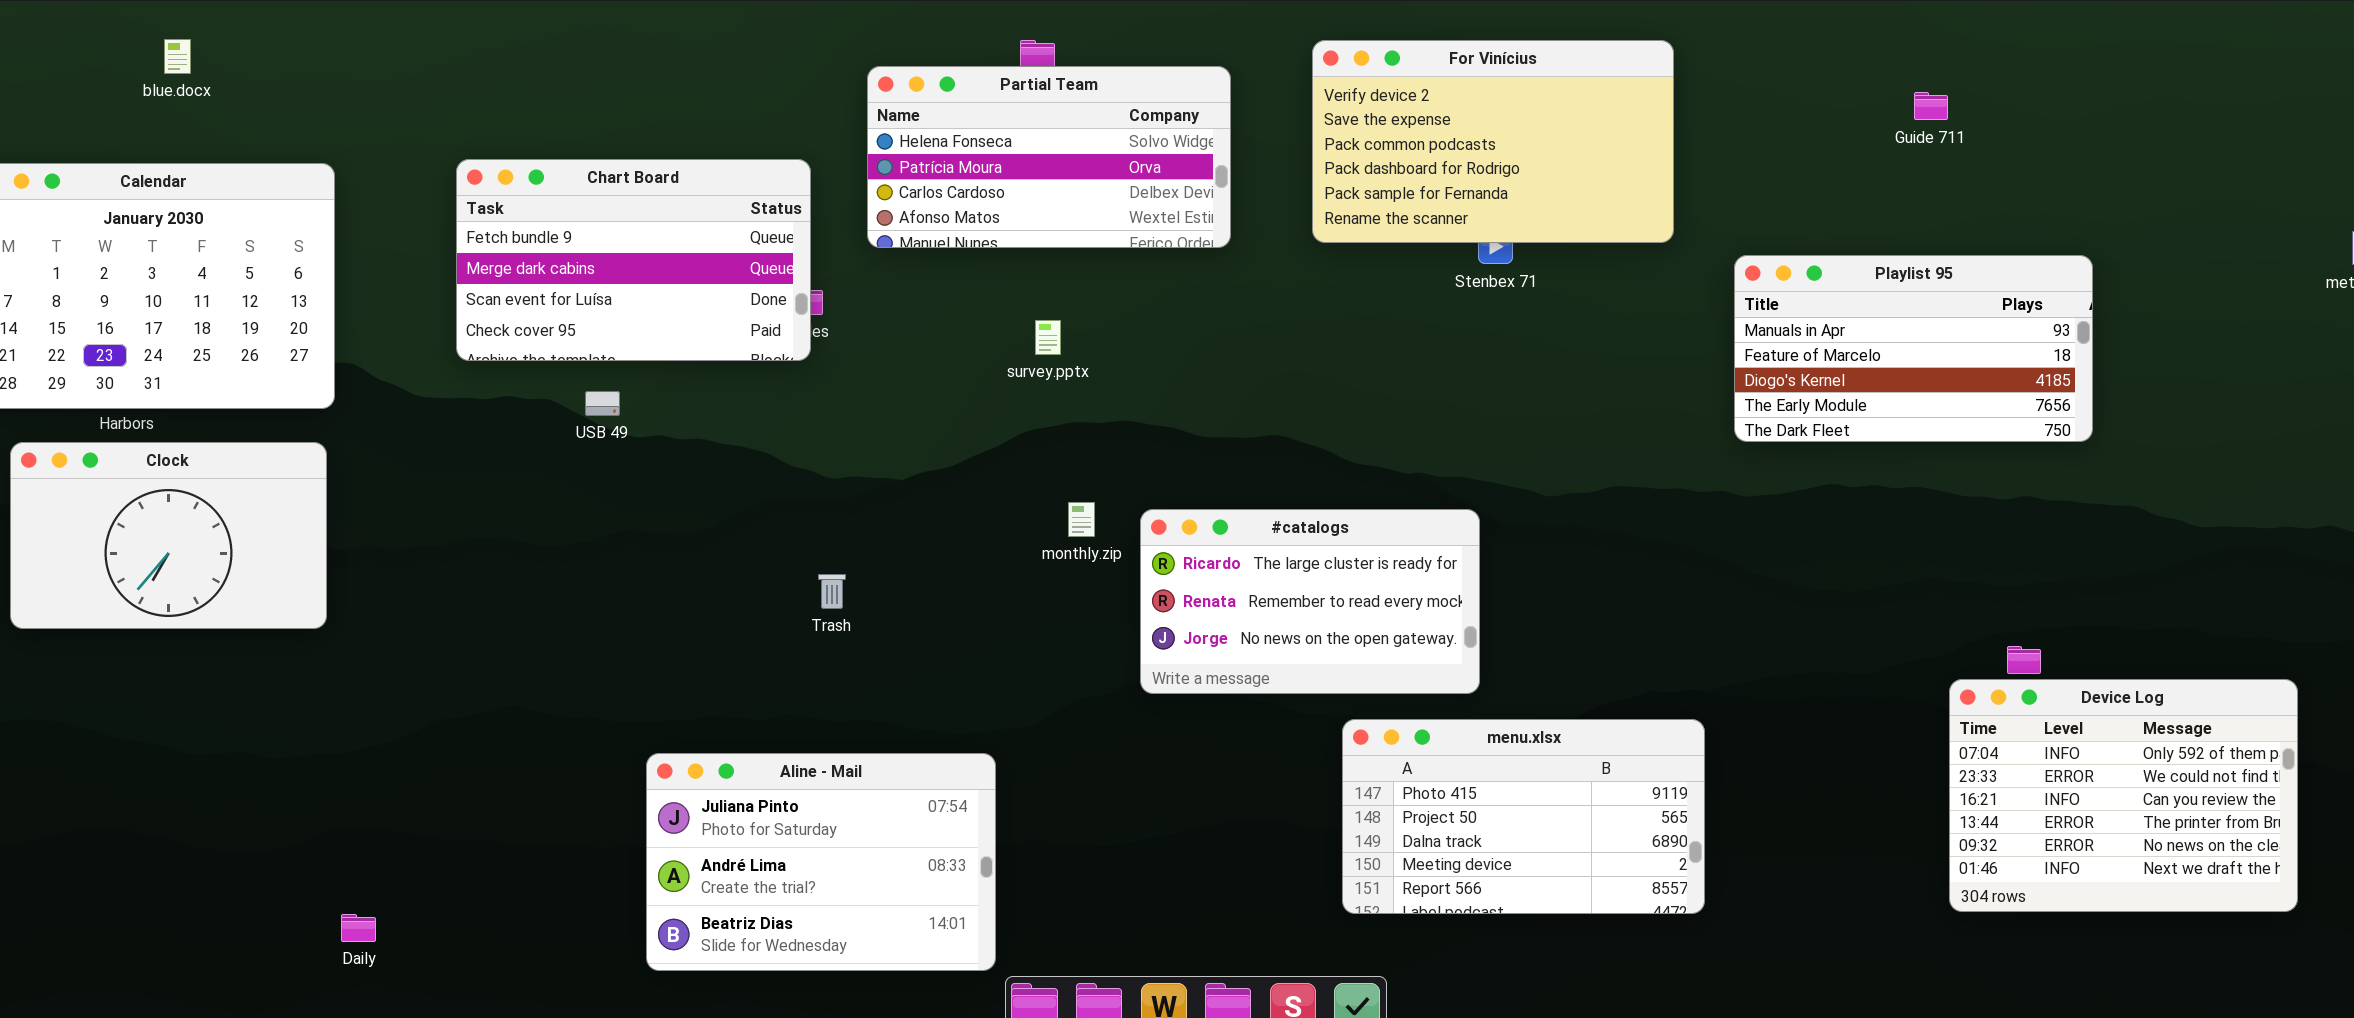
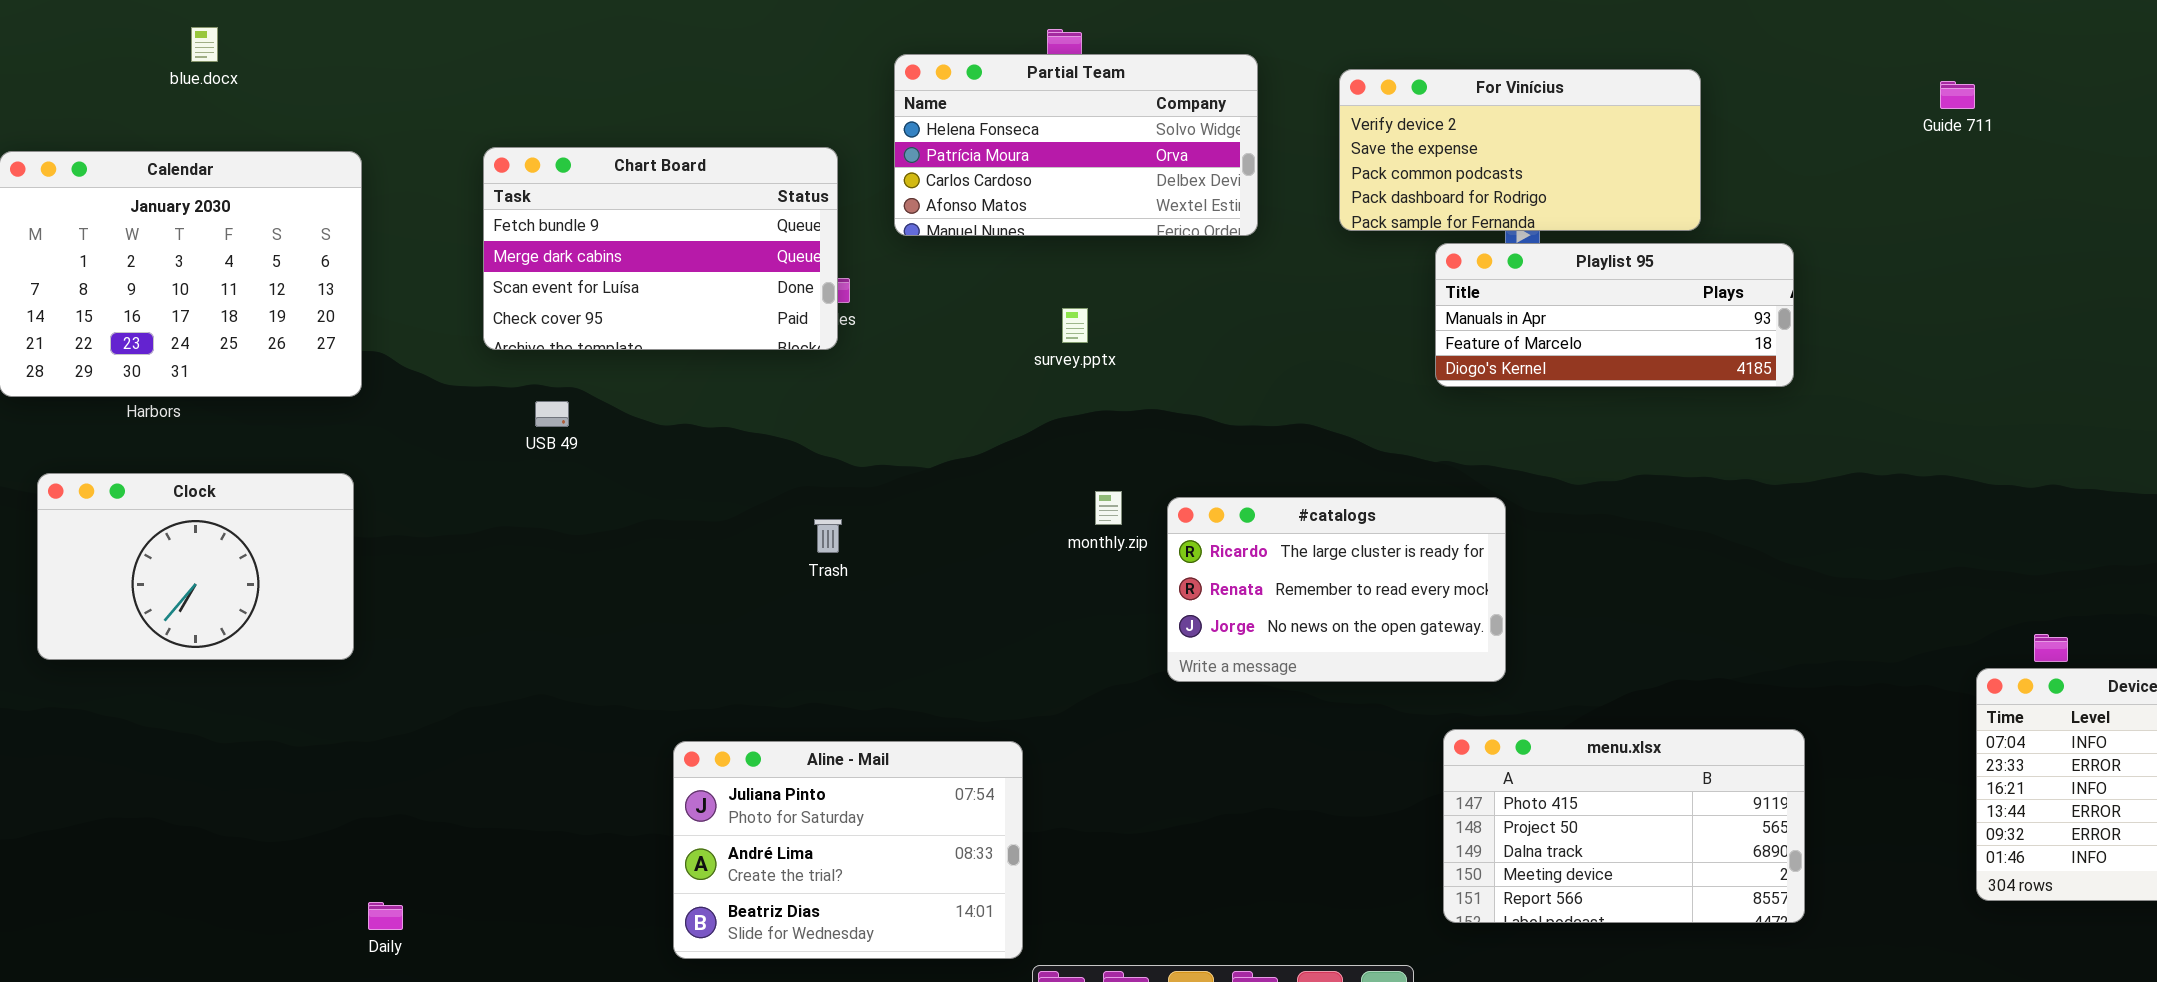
For Vinícius: [1312,40,1674,243] -> [1339,69,1701,231], resized
Playlist 95: [1734,255,2093,442] -> [1435,243,1794,387], moved, resized
USB 49: [585,391,620,416] -> [535,401,569,427], moved
Clock: [10,442,327,629] -> [37,473,354,660], moved
Trash: [818,574,846,609] -> [814,519,842,553], moved
menu.xlsx: [1342,719,1705,914] -> [1443,729,1805,923], moved

